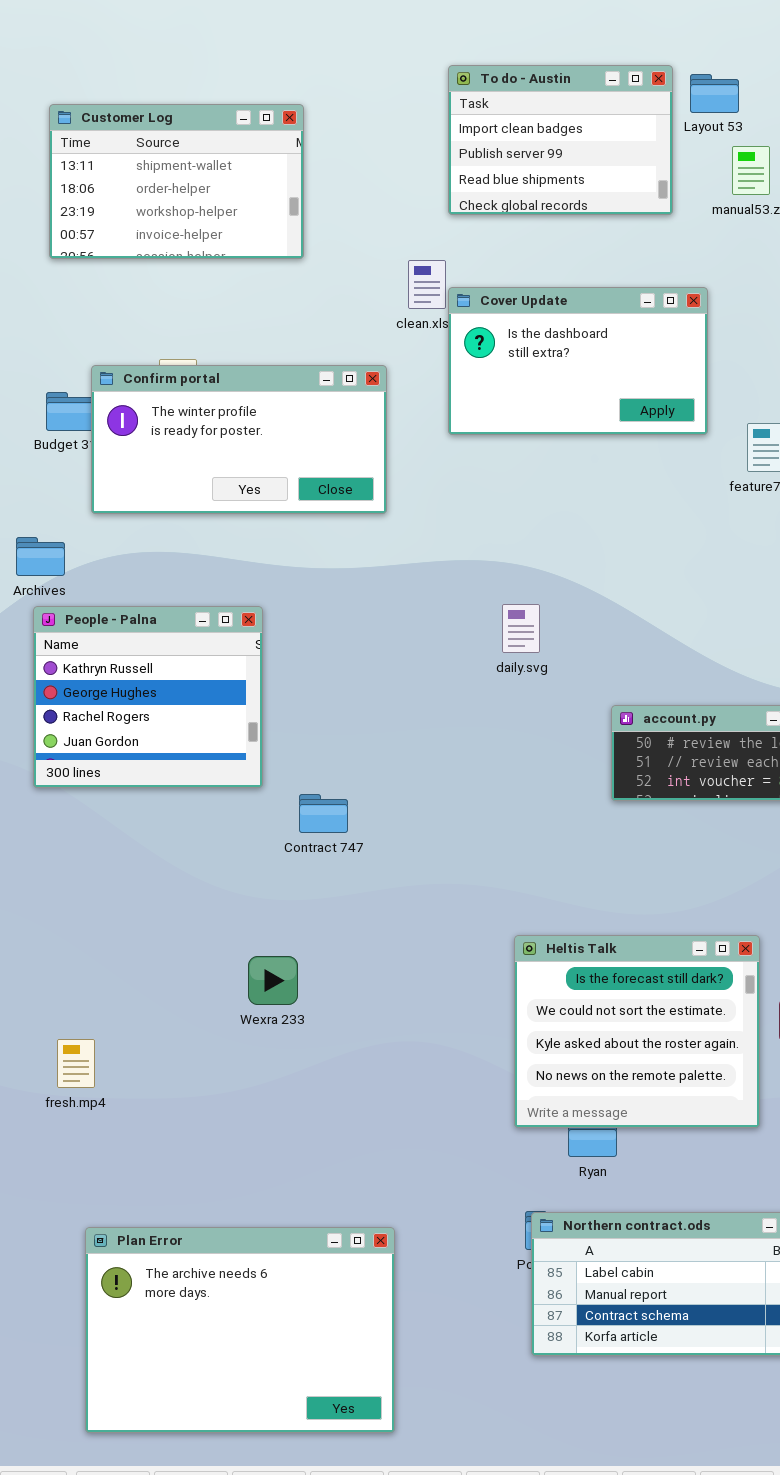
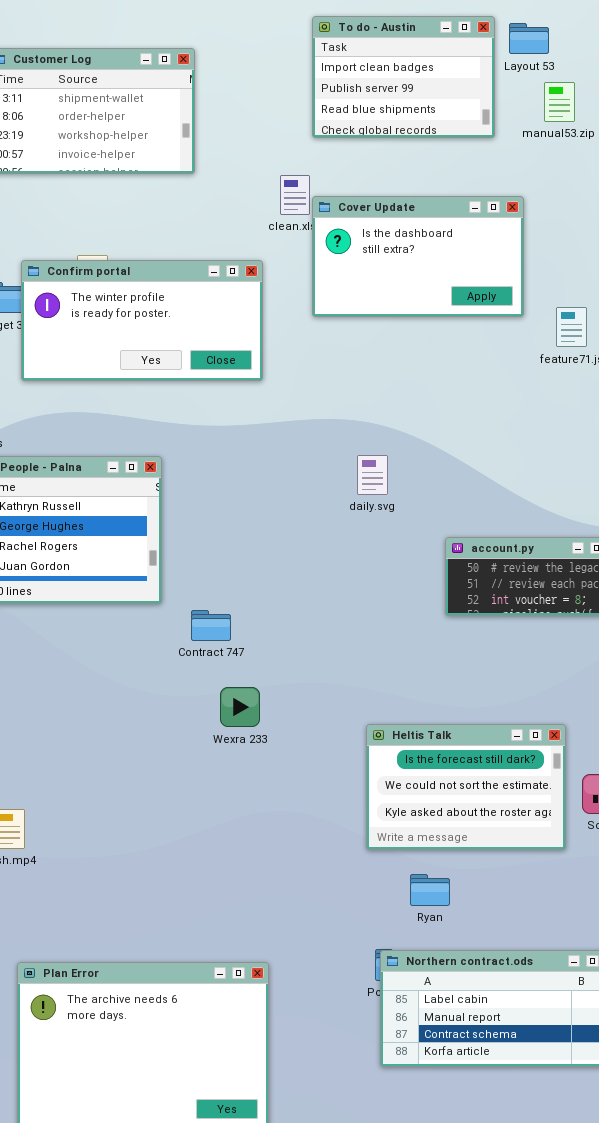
Heltis Talk: [514,935,760,1128] -> [366,724,566,850], resized
Wexra 233: [248,956,298,1005] -> [220,687,260,727], moved

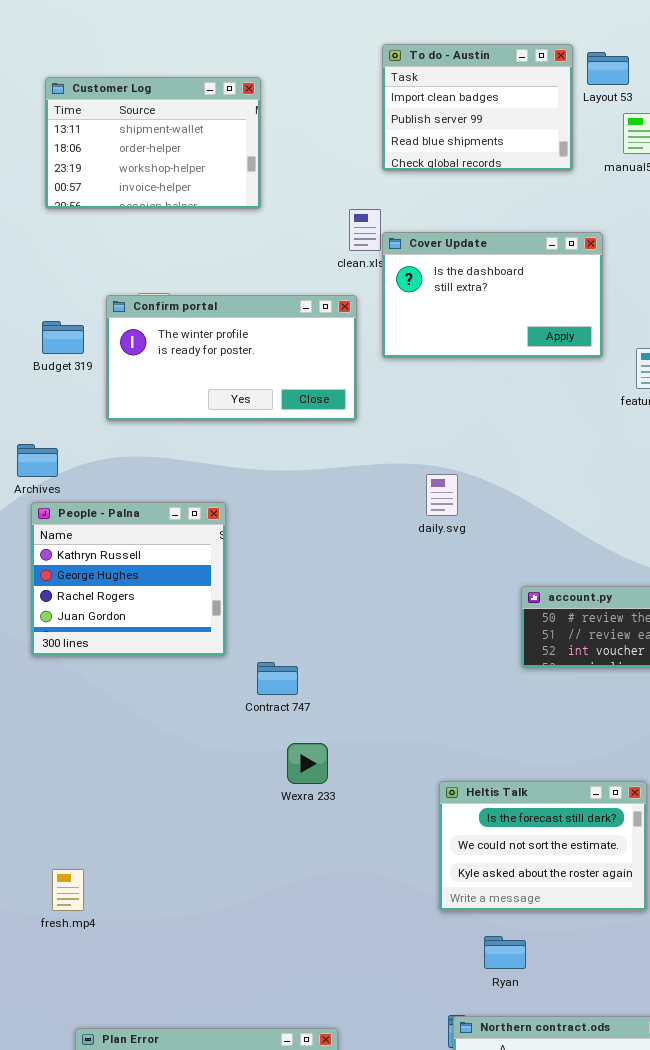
Confirm portal: [21,260,263,381] -> [106,295,357,421], moved
daily.svg: [357,455,388,495] -> [426,474,458,516], moved

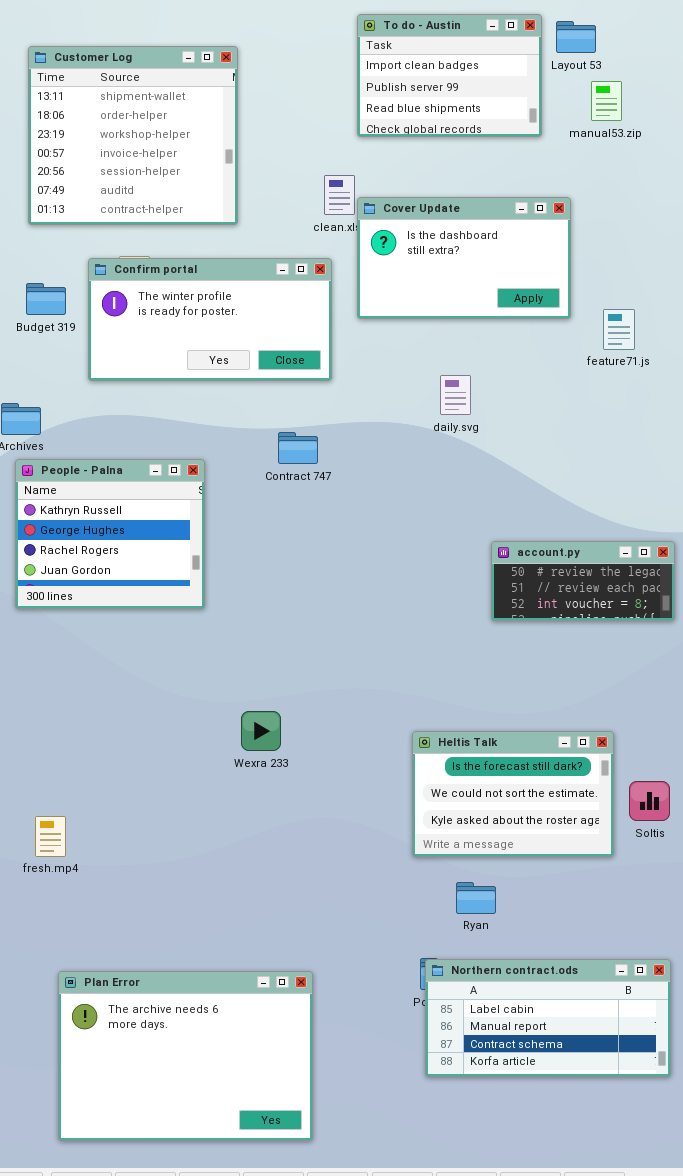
Customer Log: [45,77,261,209] -> [28,46,238,225], resized
daily.svg: [426,474,458,516] -> [440,375,471,415], moved
Contract 747: [257,662,298,695] -> [278,432,318,464], moved
Wexra 233: [287,743,328,784] -> [241,711,281,751], moved

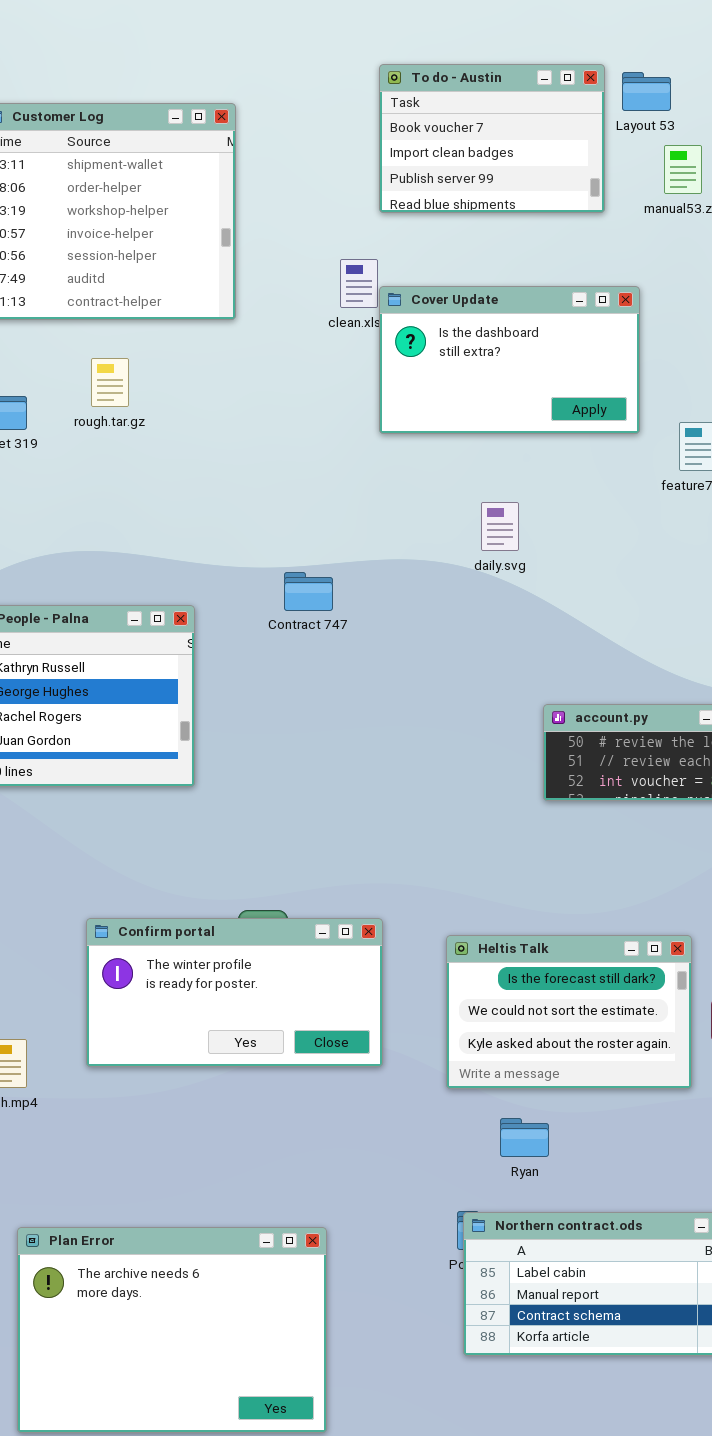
To do - Austin: [357,14,542,137] -> [379,64,605,213], scrolled up 1 row
Confirm portal: [88,258,332,381] -> [86,918,383,1067], moved

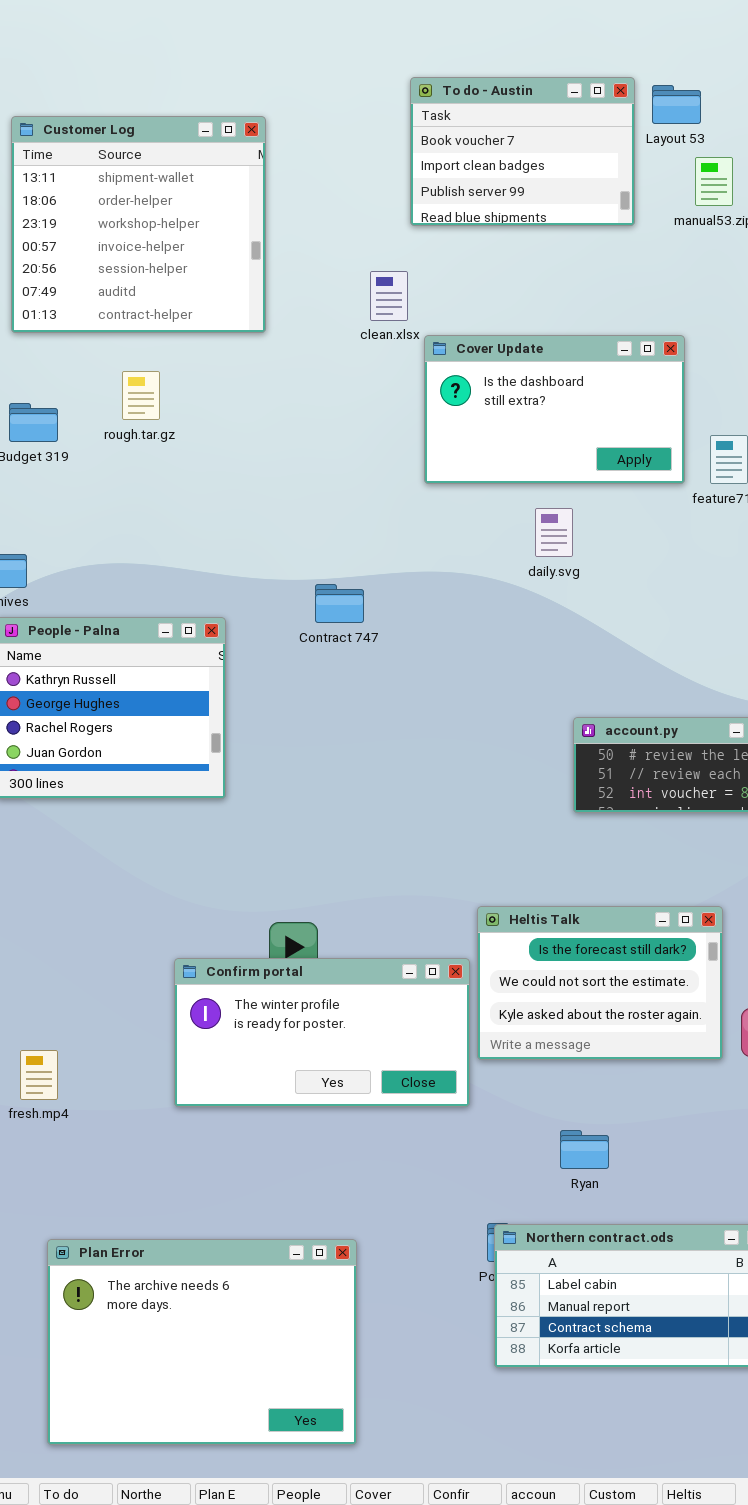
Cover Update: [379,286,640,434] -> [424,335,685,484], moved
daily.svg: [481,502,519,551] -> [535,508,573,557], moved
Confirm portal: [86,918,383,1067] -> [174,958,470,1107], moved
Heltis Talk: [446,935,692,1089] -> [477,906,723,1060], moved
Ryan: [500,1118,549,1157] -> [560,1130,609,1169], moved

